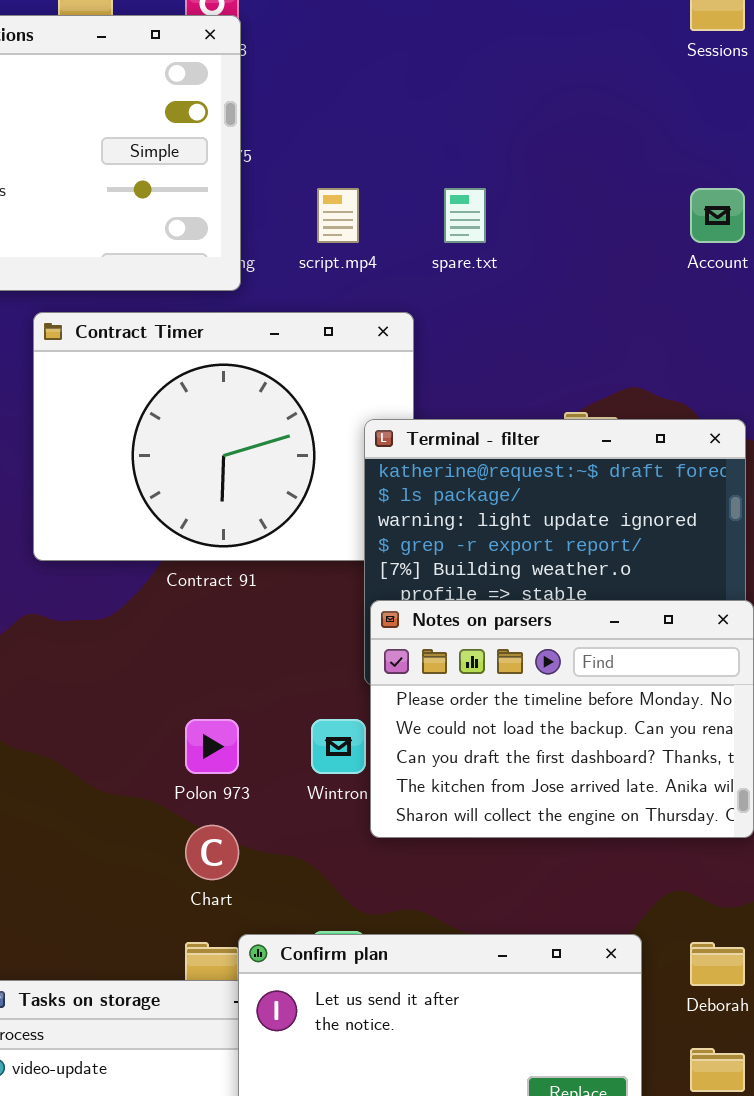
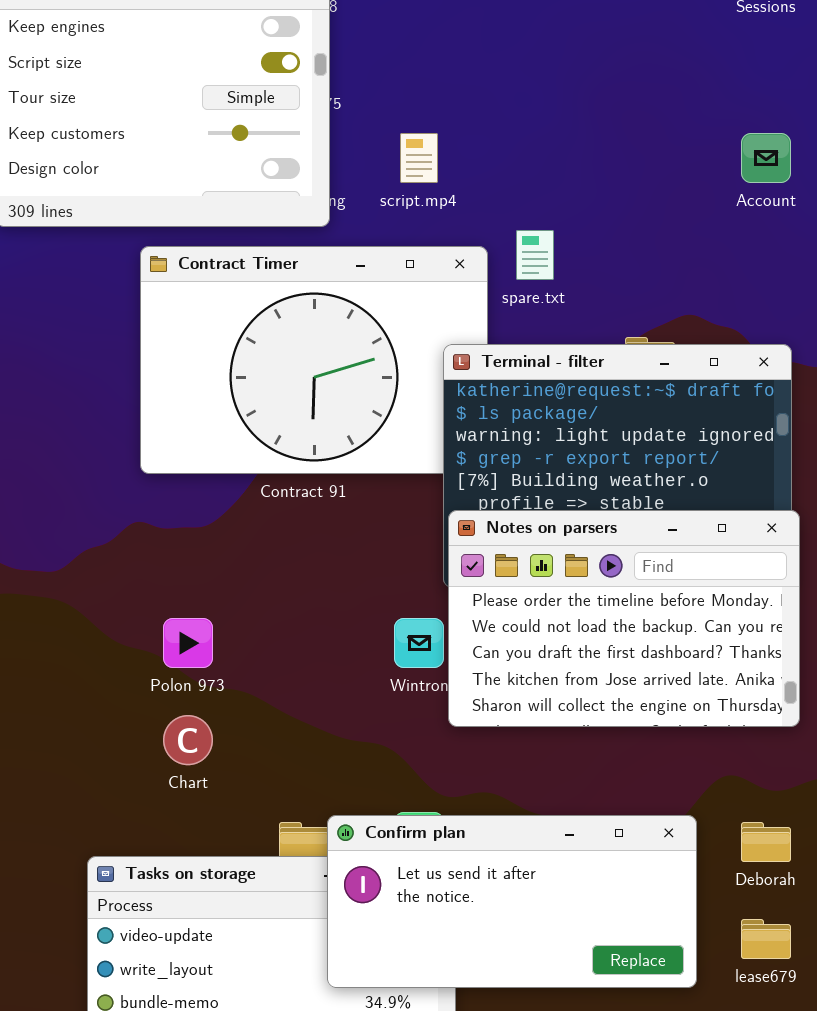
spare.txt: [444,188,486,243] -> [516,230,554,280], moved
Polon 973: [185,719,239,774] -> [163,618,213,668], moved
Chart: [185,825,239,880] -> [163,715,213,765], moved

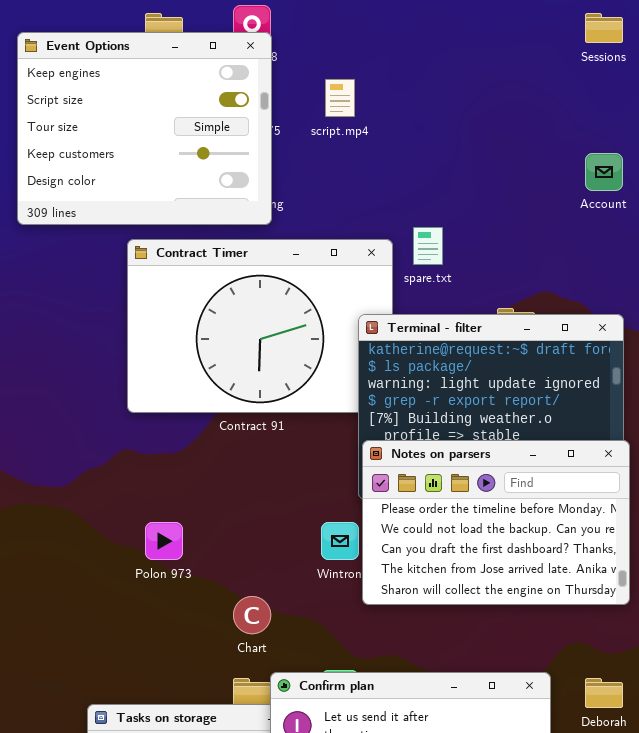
script.mp4: [400,133,438,183] -> [325,79,355,117], moved
Chart: [163,715,213,765] -> [233,596,271,634], moved

